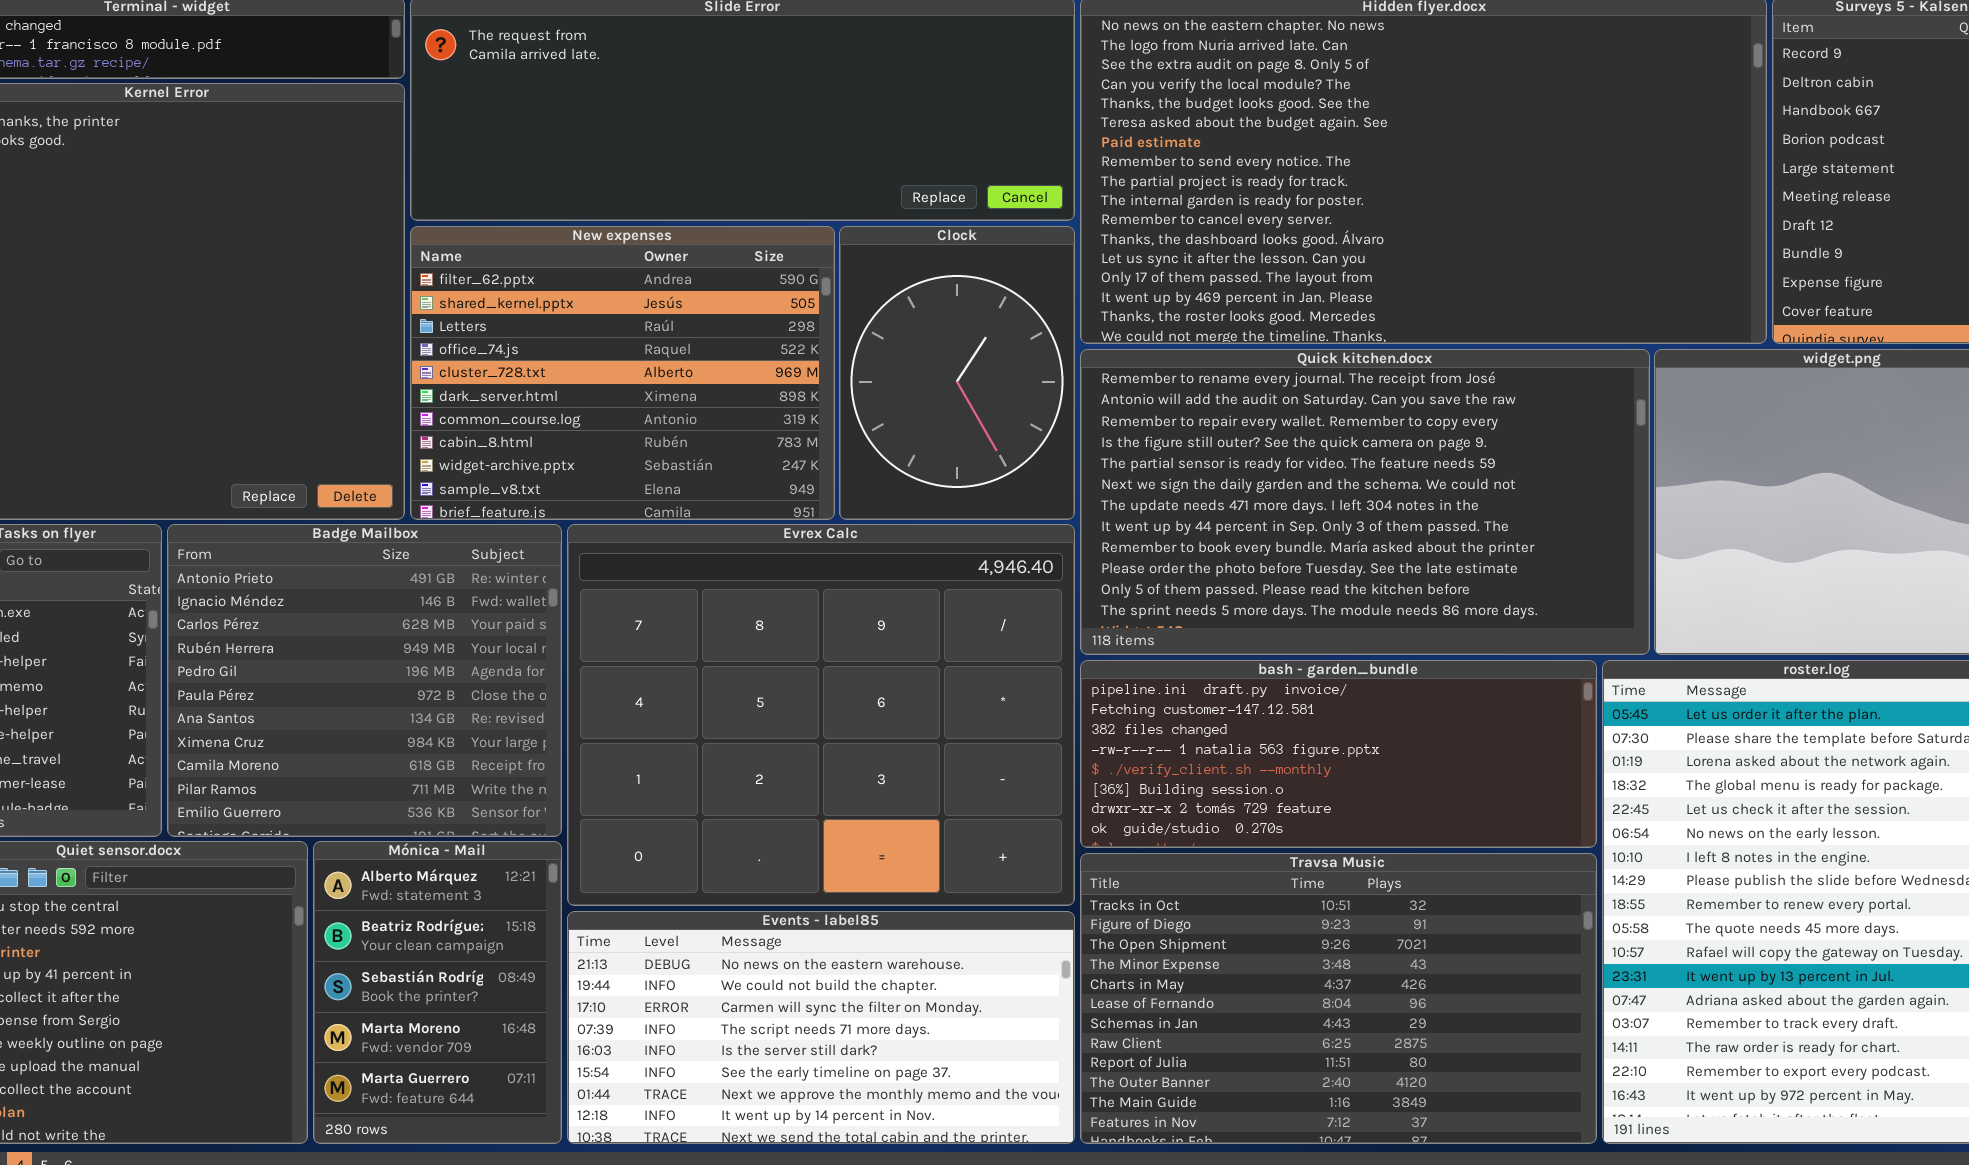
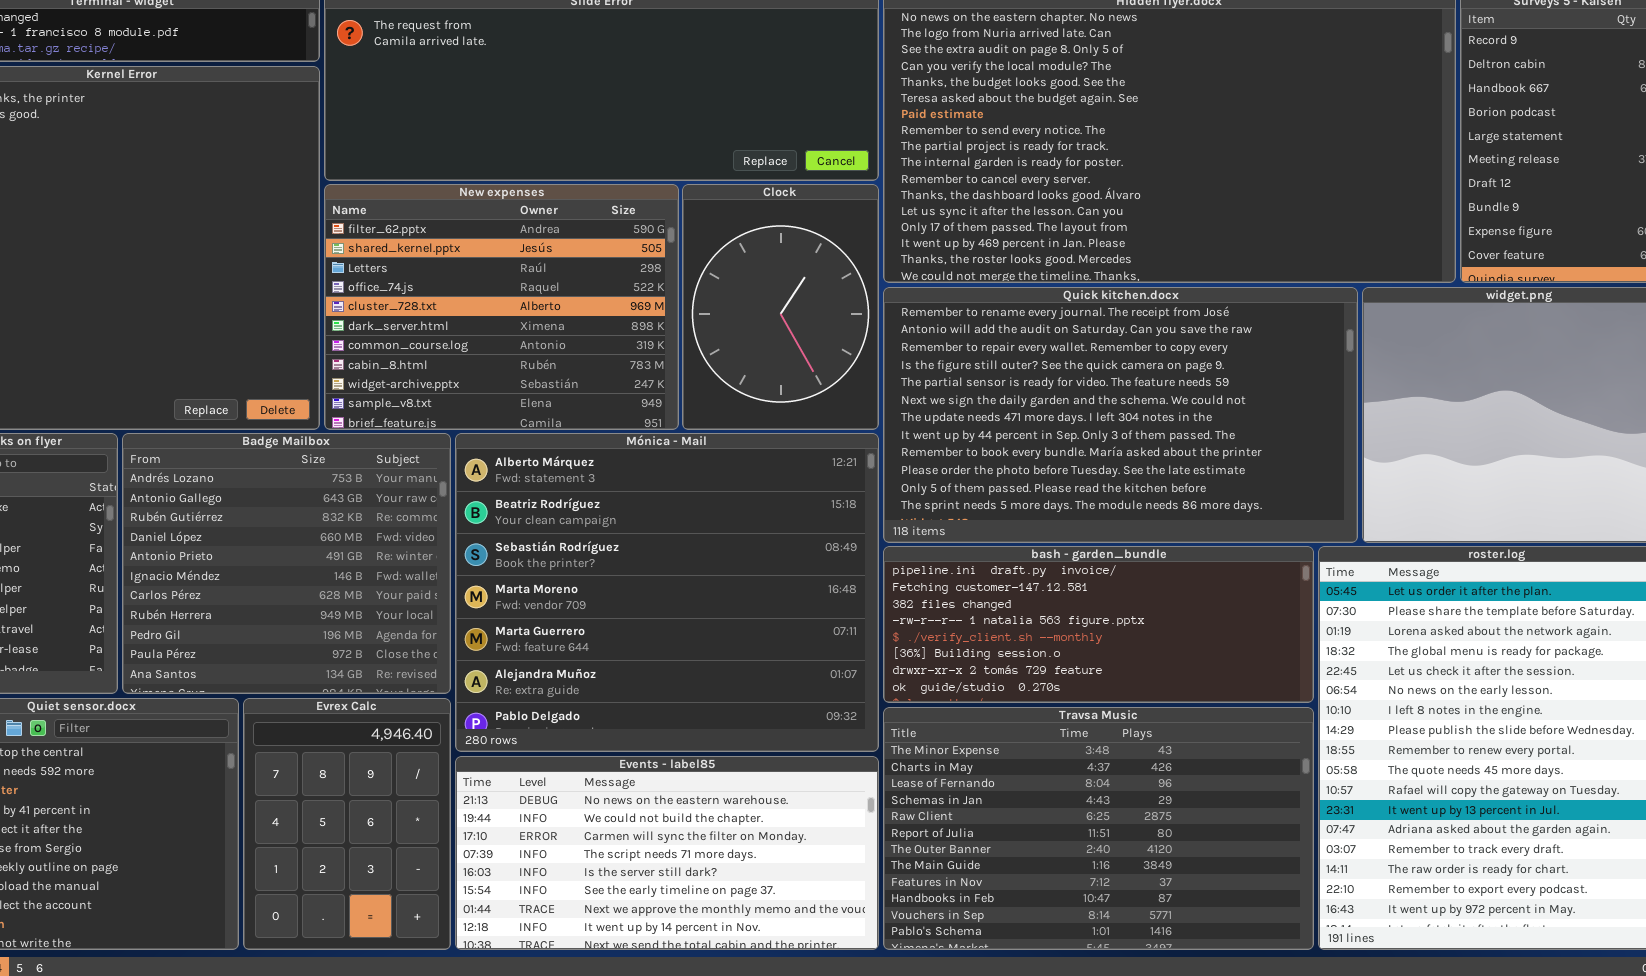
Badge Mailbox: [167,524,562,837] -> [122,433,451,694], scrolled up 4 rows
Evrex Calc: [567,524,1075,906] -> [243,698,451,950], moved, resized
Mónica - Mail: [313,841,562,1144] -> [455,433,879,752], moved, resized
Travsa Music: [1080,853,1597,1144] -> [883,707,1314,950], scrolled down 3 rows

